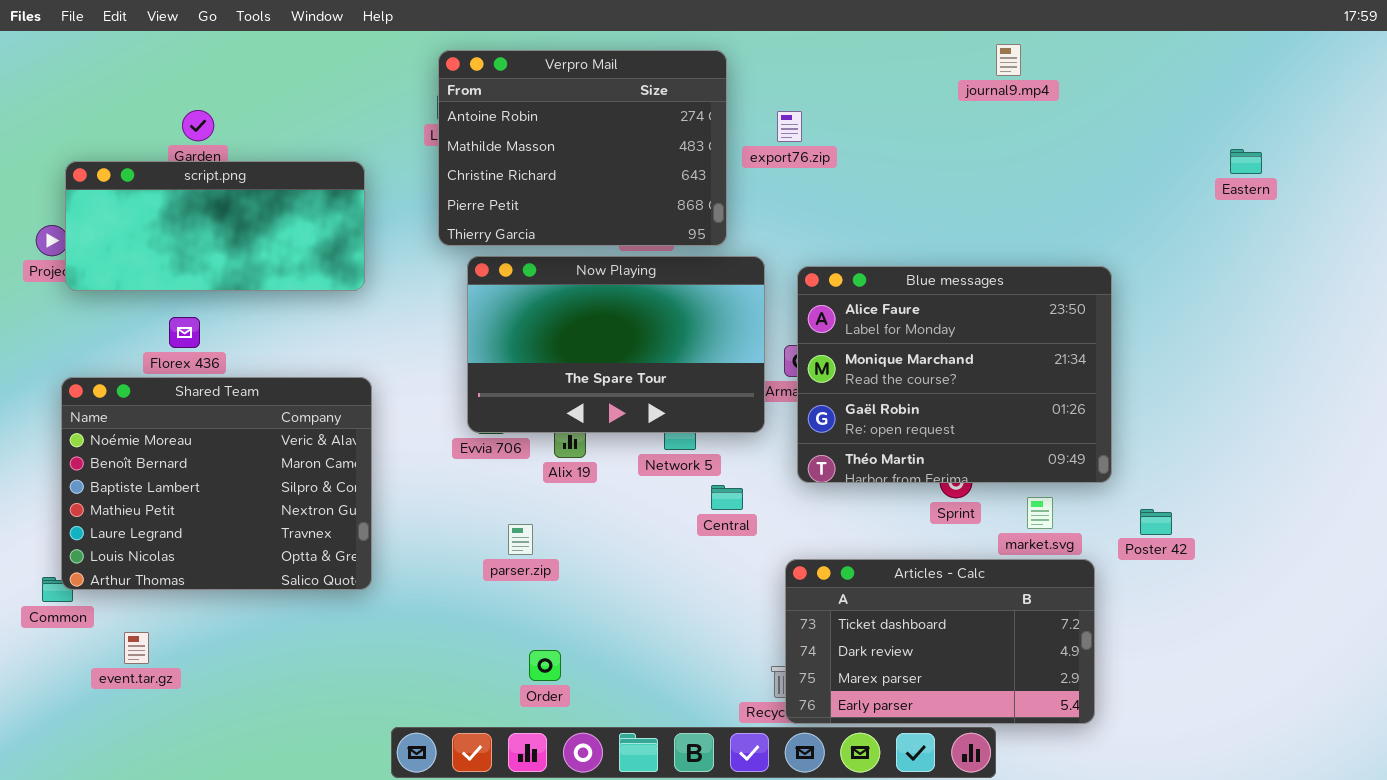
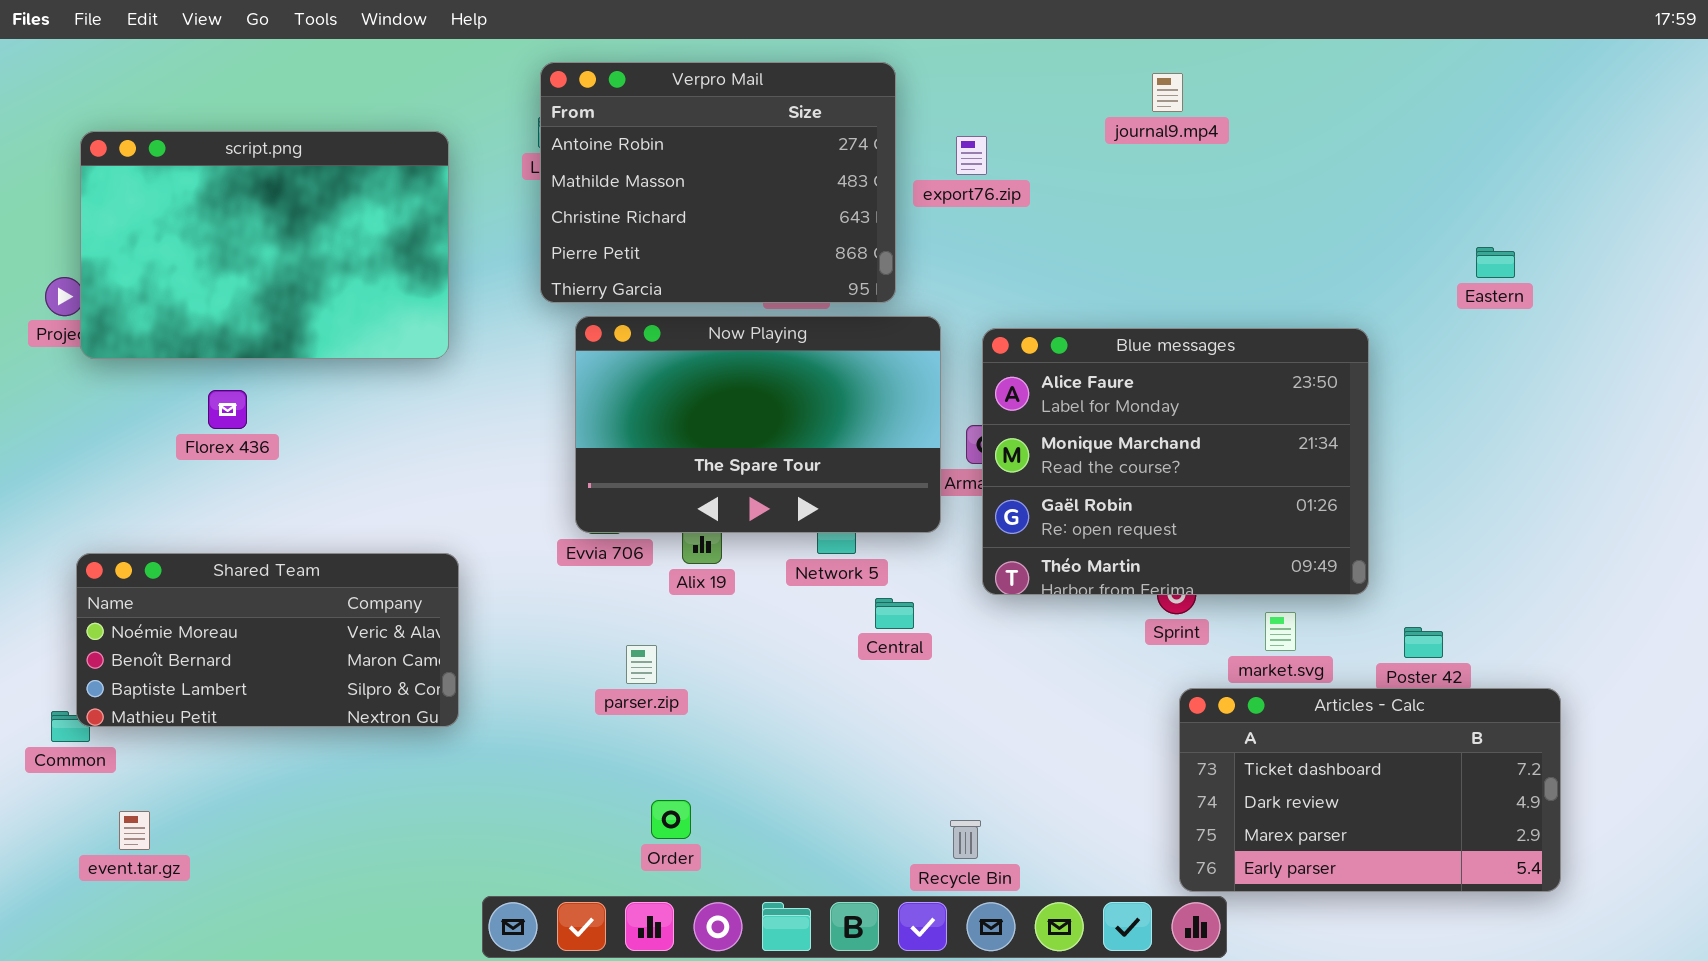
journal9.mp4: [996,44,1021,76] -> [1152,73,1183,112], moved
Eastern: [1230,149,1262,174] -> [1476,247,1515,278], moved
script.png: [65,161,365,291] -> [80,131,449,359], resized
Shared Team: [61,377,372,590] -> [76,553,459,727], resized
Articles - Calc: [785,559,1095,724] -> [1179,688,1561,892], moved
event.tar.gz: [124,632,149,664] -> [119,811,150,850], moved

